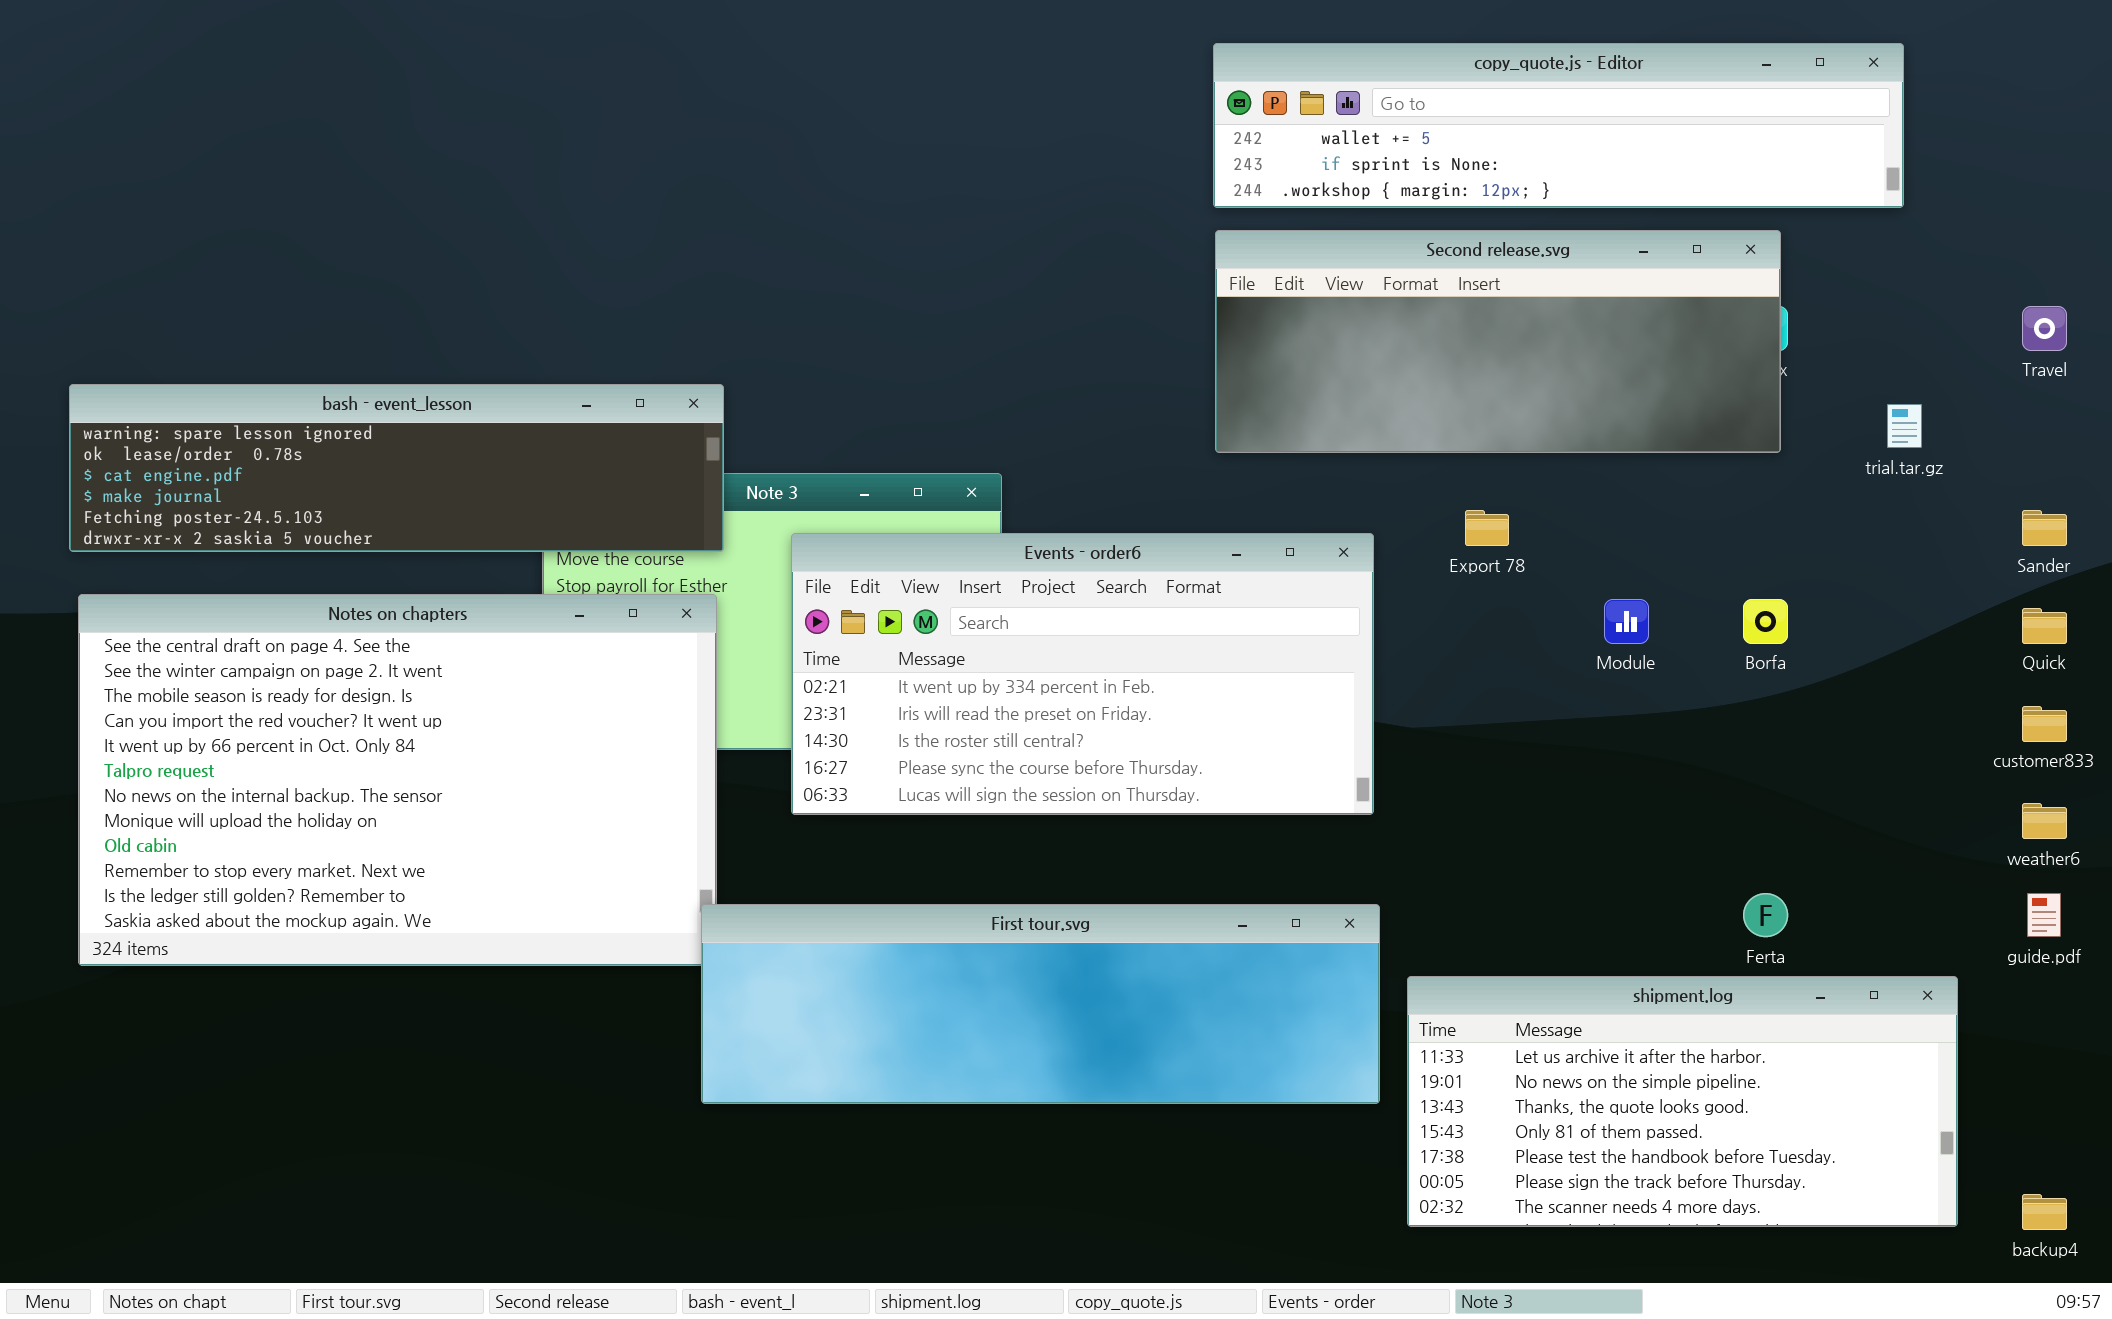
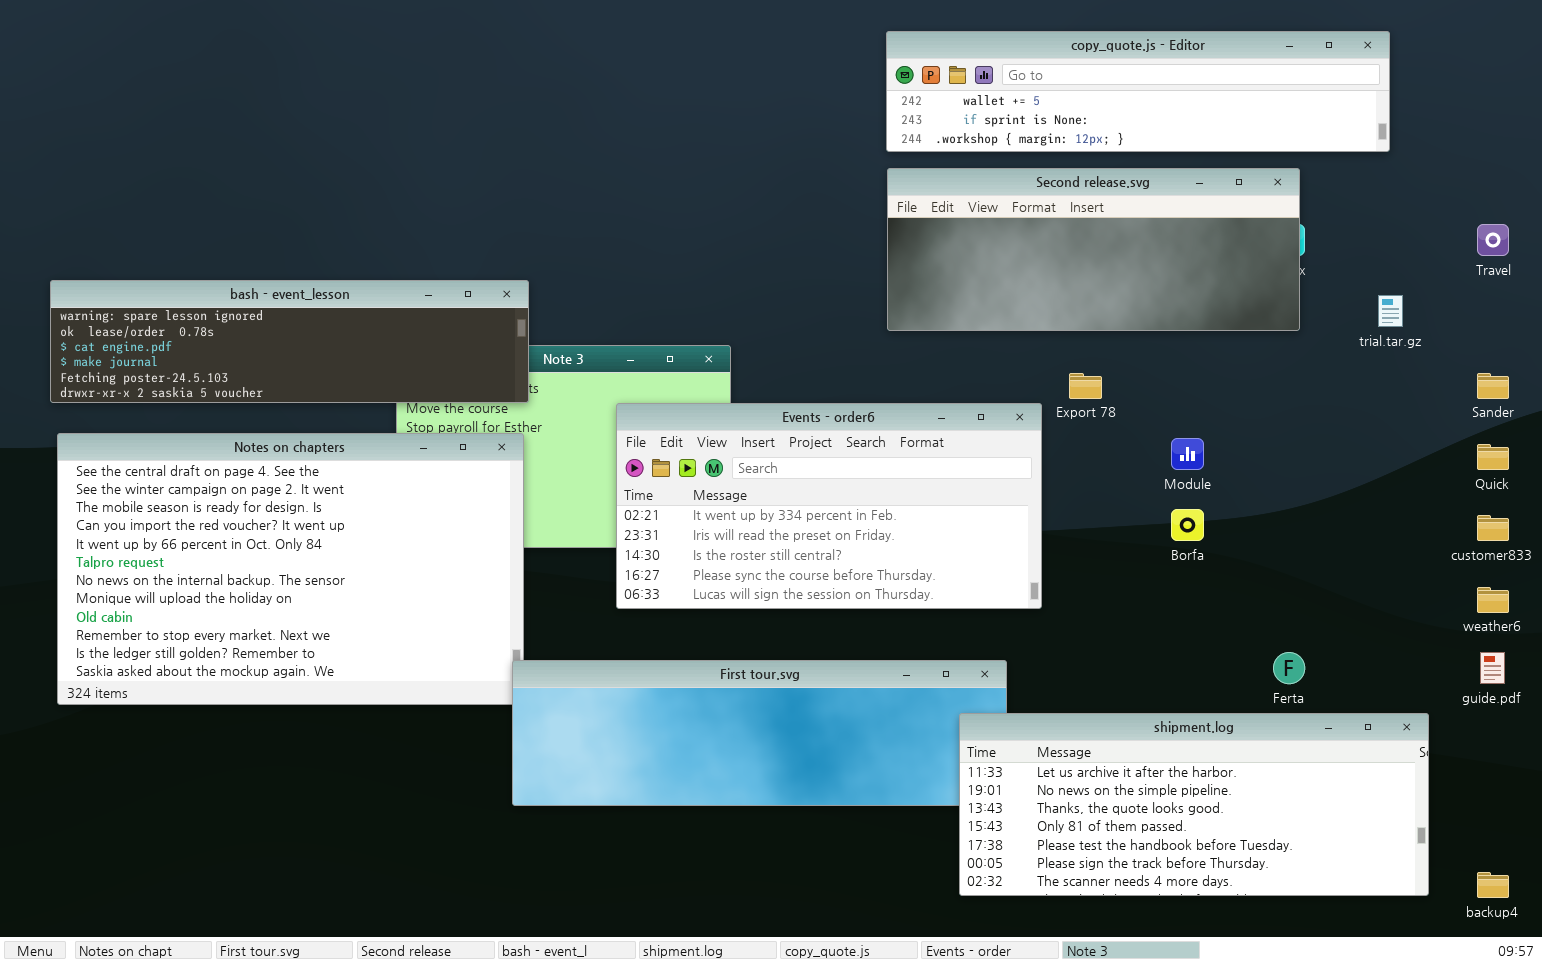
Events - order6: [791,533,1374,815] -> [616,403,1042,609], moved
Borfa: [1743,599,1788,644] -> [1171,509,1204,541], moved
shipment.log: [1407,976,1958,1227] -> [959,713,1429,896], resized

